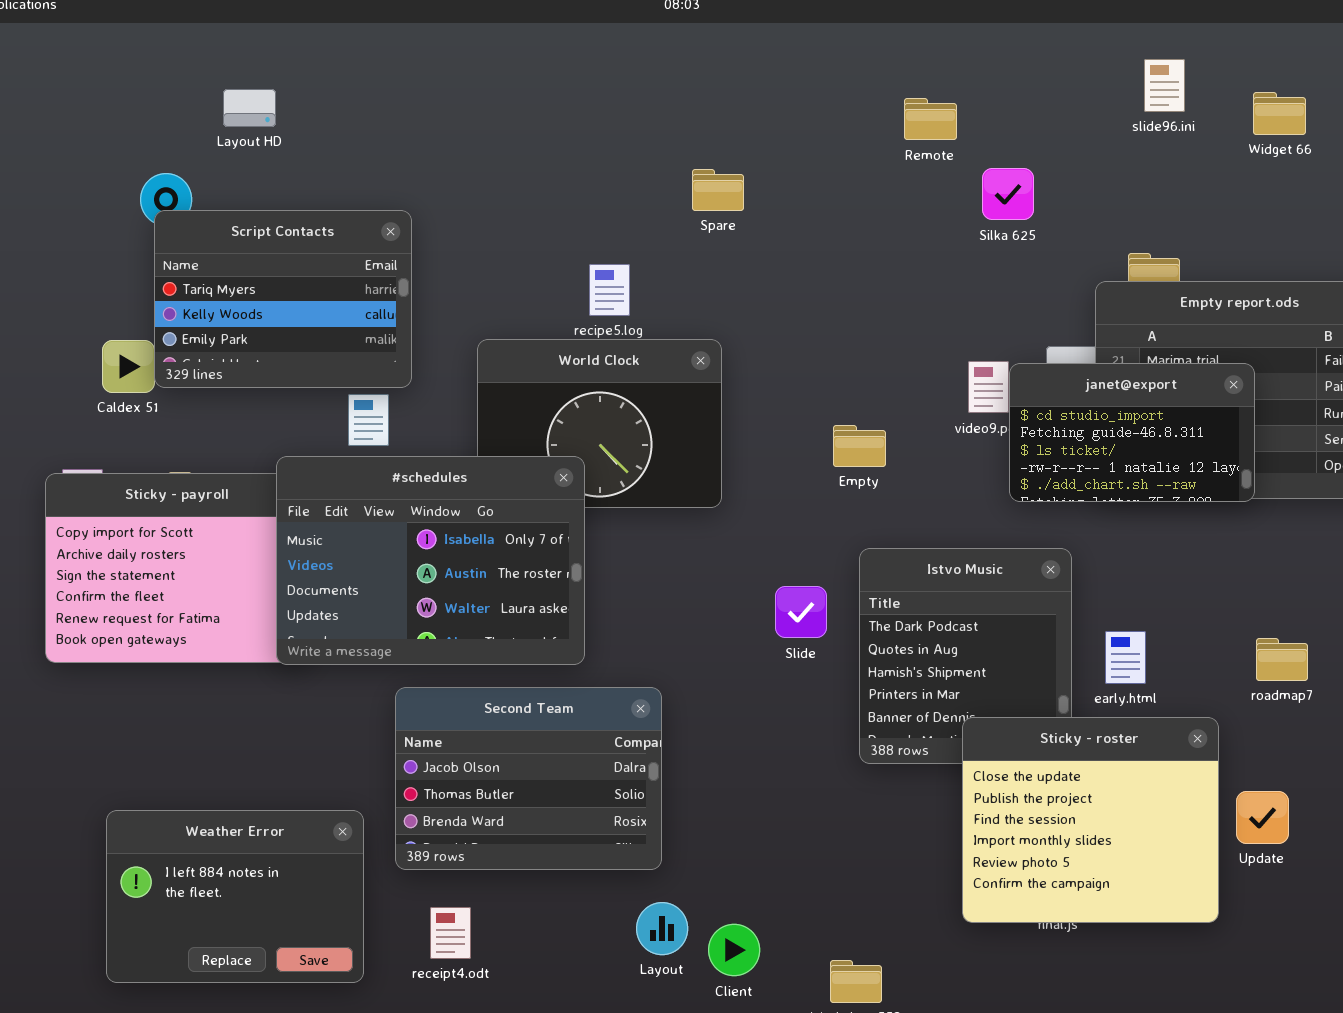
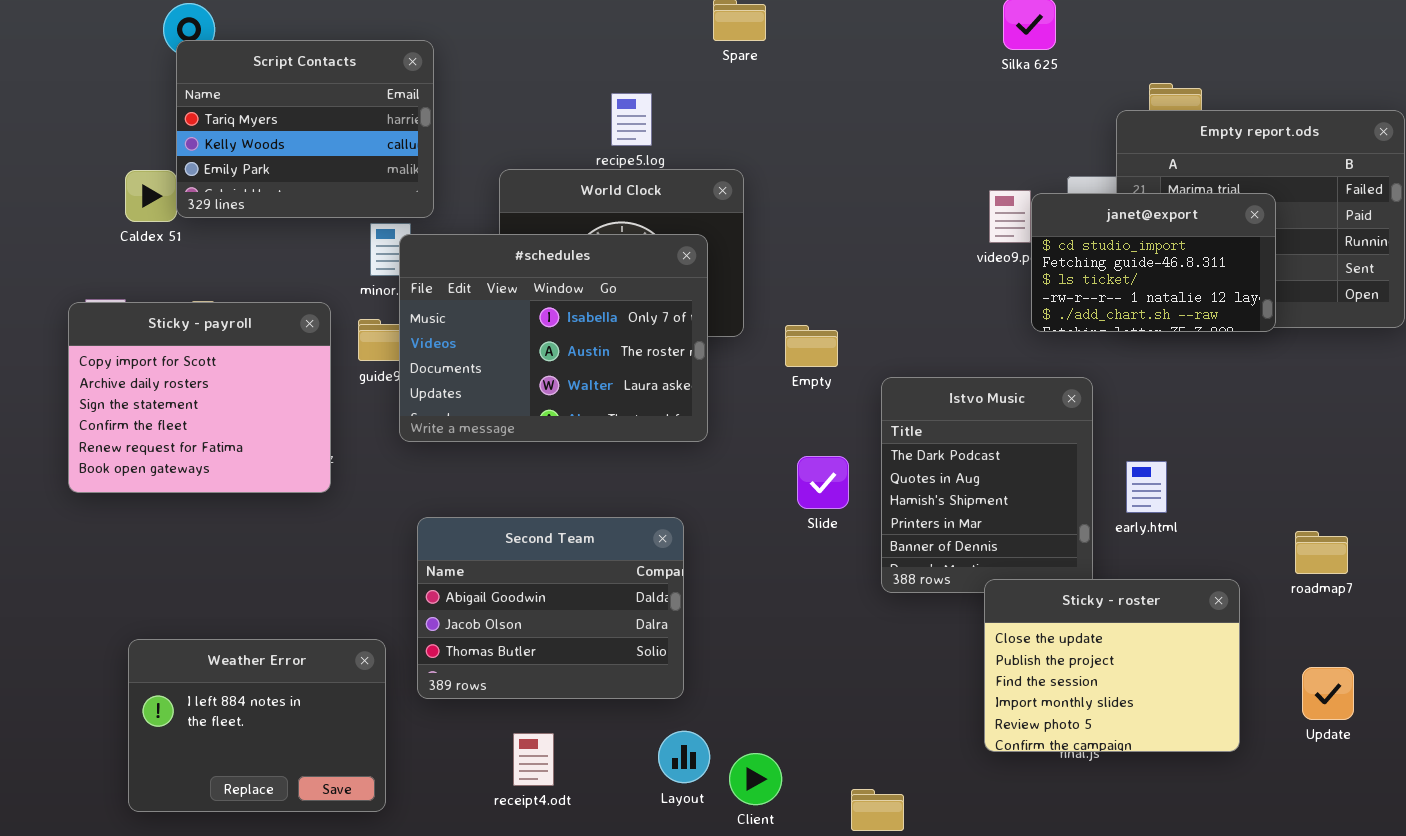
Empty: [833,425,886,467] -> [785,325,838,367], moved
#schedules: [276,456,585,665] -> [399,234,708,442], moved
Slide: [775,586,827,638] -> [797,456,849,509], moved
roadmap7: [1256,638,1308,681] -> [1295,531,1348,574], moved
Second Team: [395,687,662,870] -> [417,517,684,699], scrolled up 1 row
Sticky - roster: [962,717,1219,923] -> [984,579,1240,752], resized
Update: [1236,791,1289,844] -> [1302,667,1354,720], moved
receipt4.odt: [430,907,471,959] -> [513,733,554,786], moved

